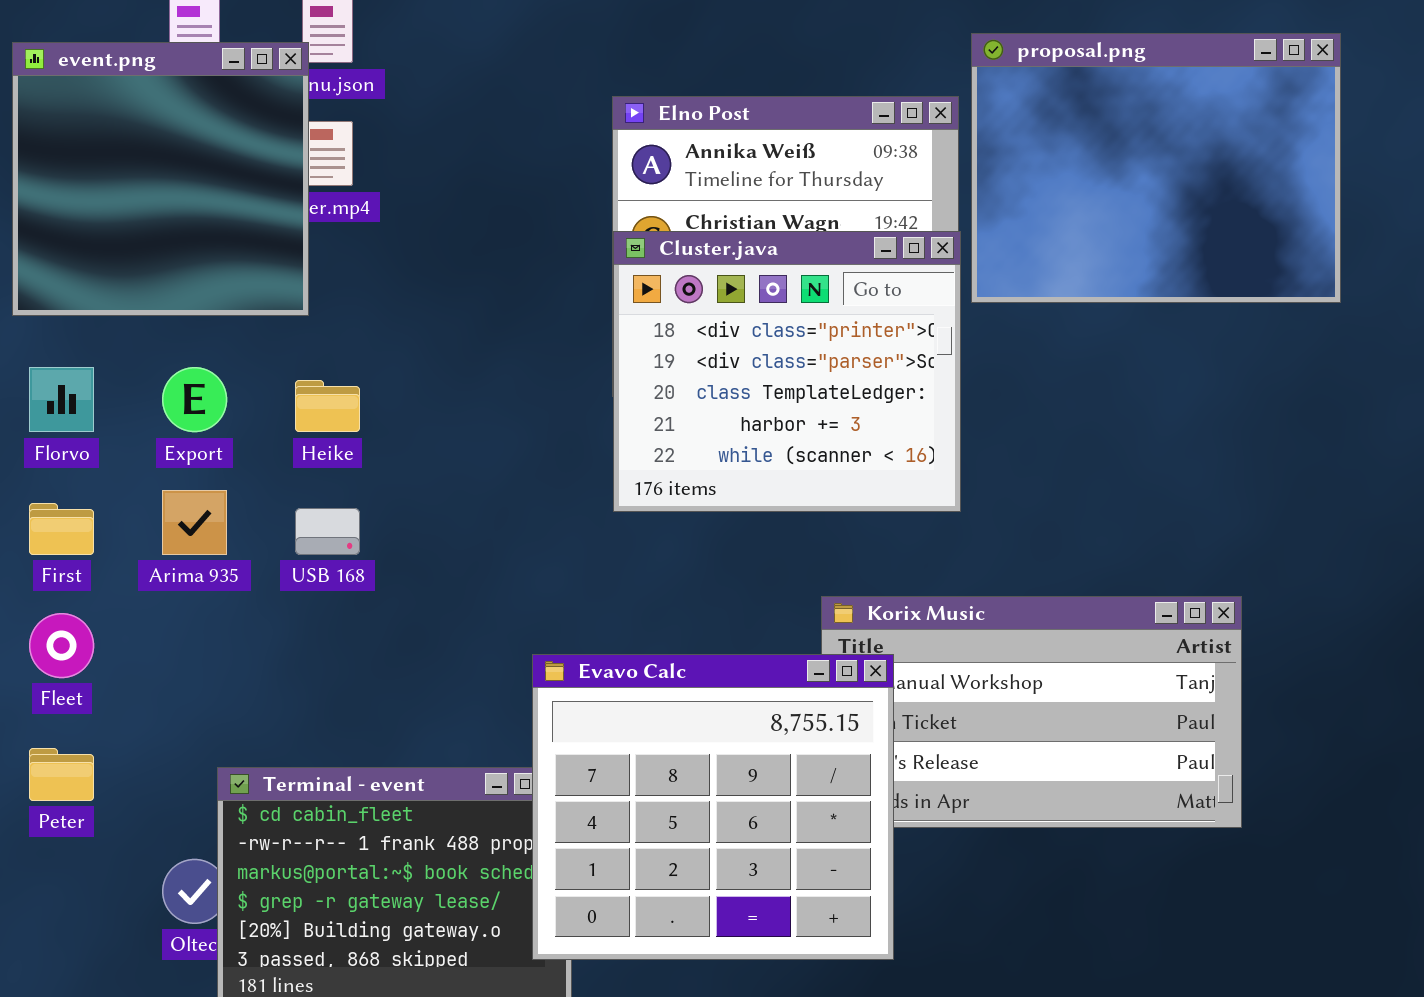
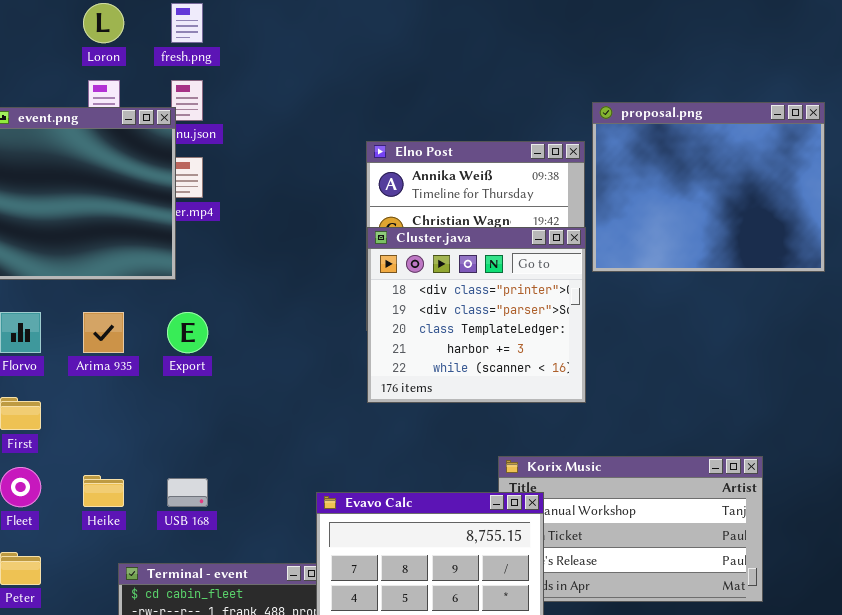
Export: [162,367,227,432] -> [167,312,208,353], moved
Heike: [295,380,360,432] -> [83,475,124,507], moved
Arima 935: [162,490,227,555] -> [83,312,124,353], moved
USB 168: [295,508,360,555] -> [167,478,208,507], moved

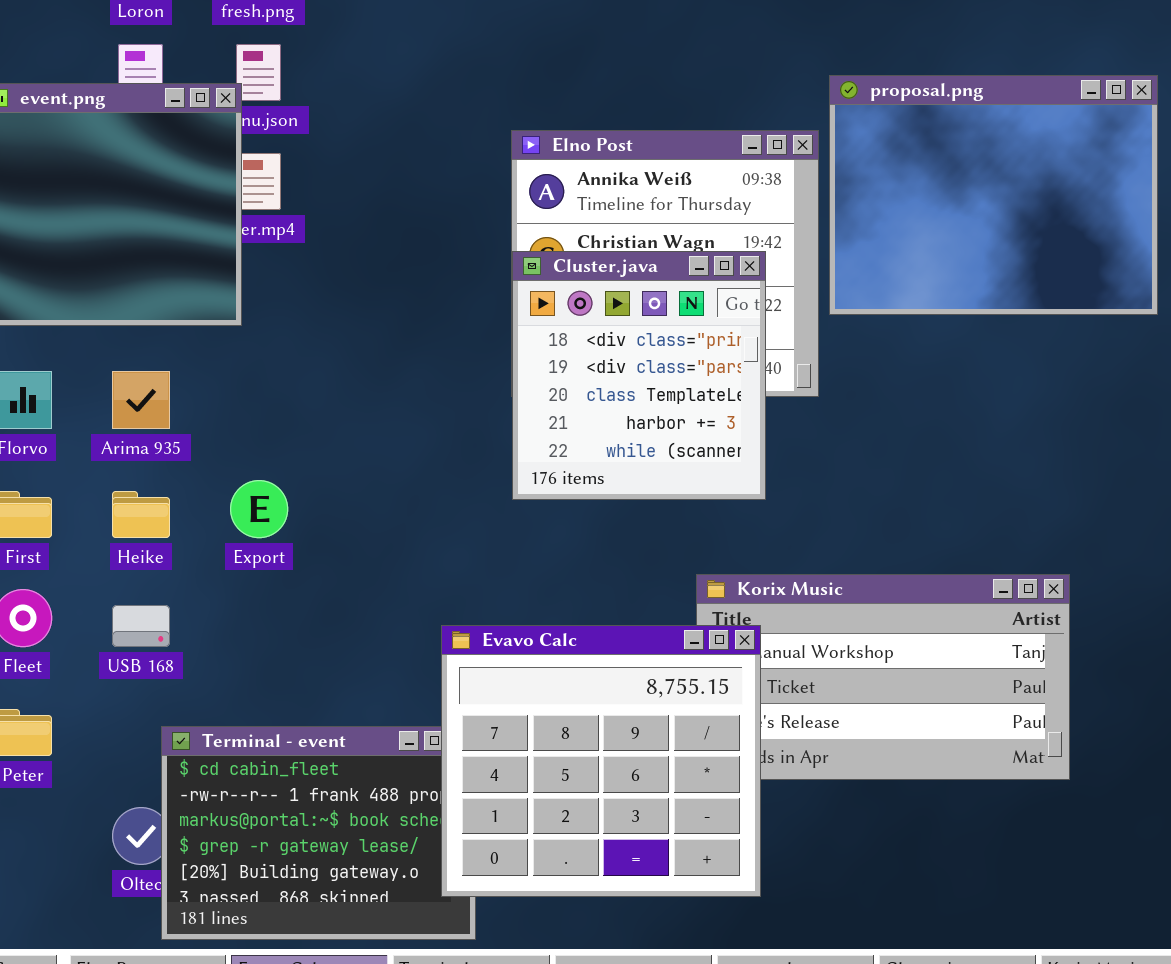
Cluster.java: [367,227,586,403] -> [512,251,766,500], resized
Export: [167,312,208,353] -> [230,480,288,538], moved
Heike: [83,475,124,507] -> [112,491,170,538], moved
USB 168: [167,478,208,507] -> [112,605,170,647], moved

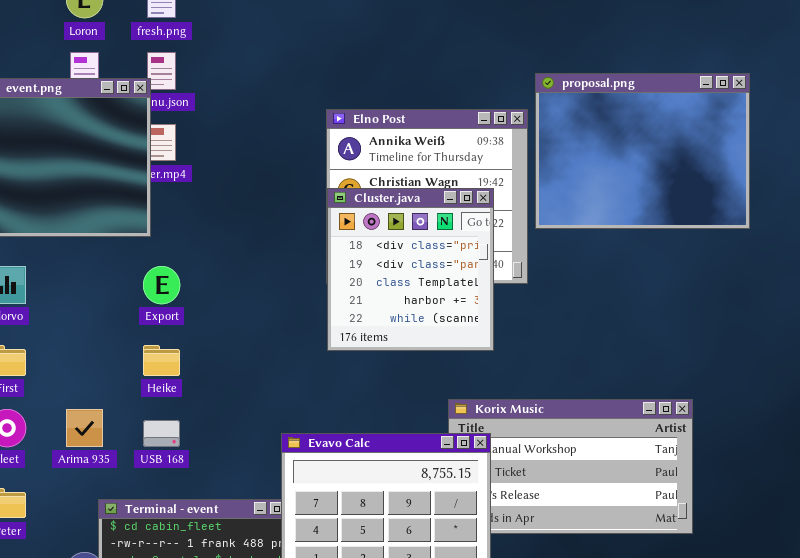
Arima 935: [112,371,170,429] -> [66,409,103,447], moved
Export: [230,480,288,538] -> [143,266,180,304], moved
Heike: [112,491,170,538] -> [143,345,180,376], moved
USB 168: [112,605,170,647] -> [143,420,180,447], moved

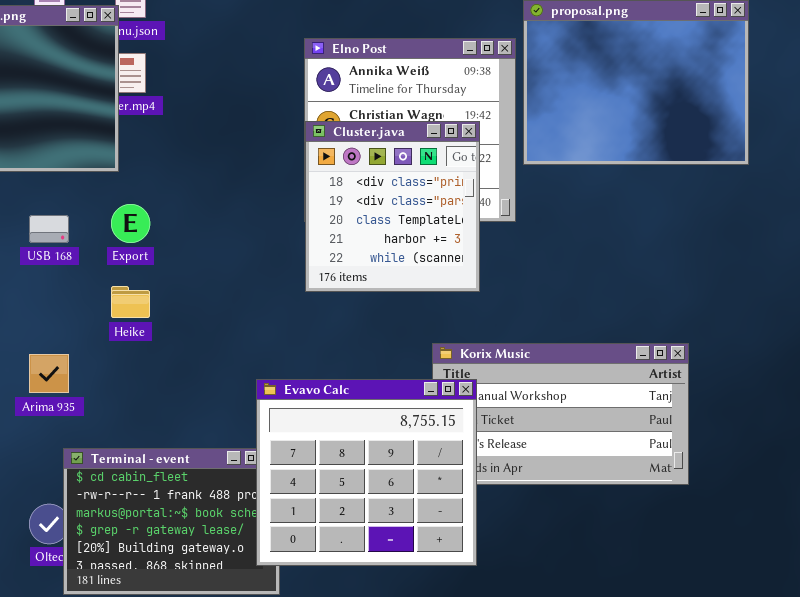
USB 168: [143,420,180,447] -> [29,215,69,243], moved

